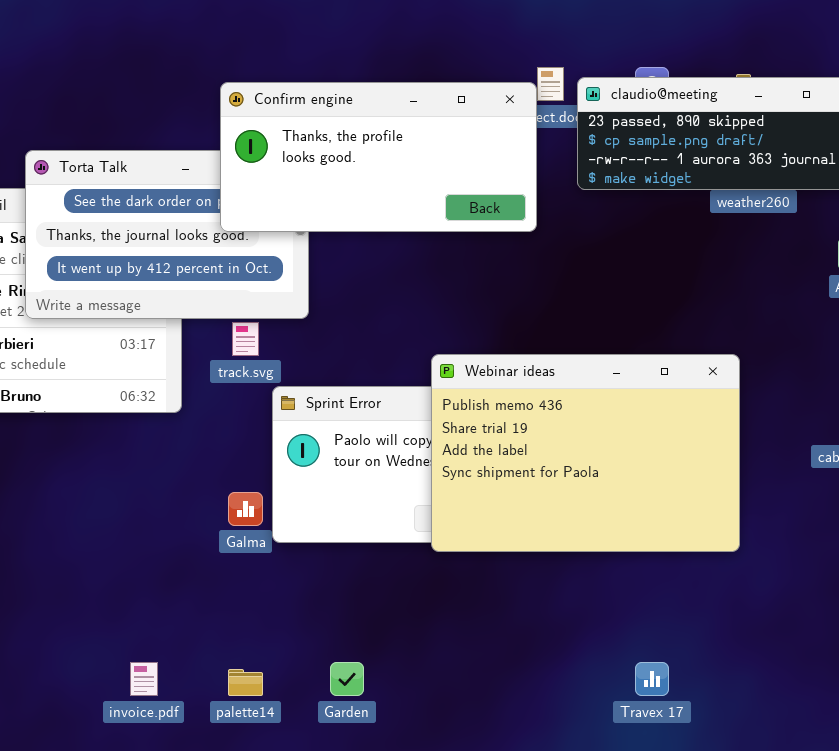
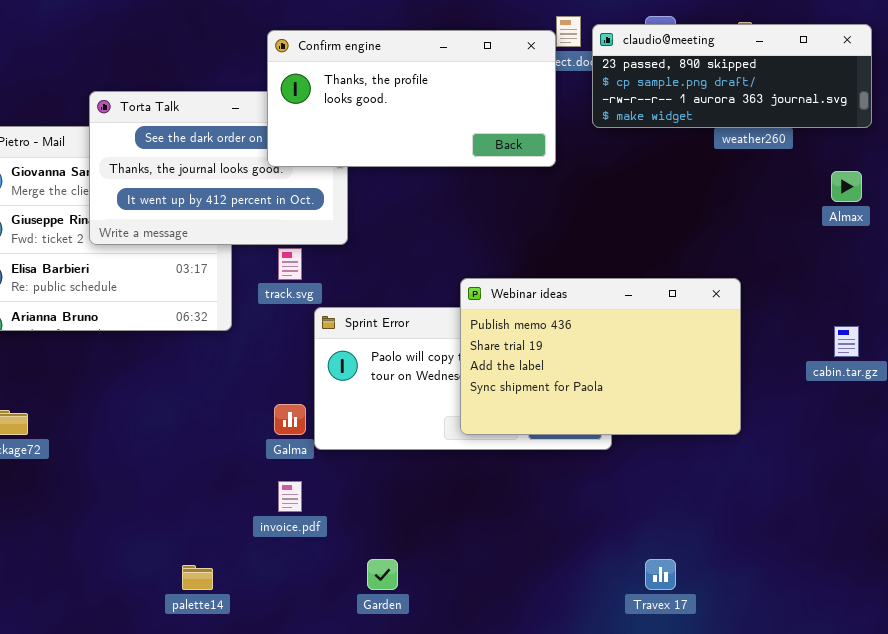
Webinar ideas: [431,354,740,552] -> [460,278,741,435], resized
invoice.pdf: [130,662,158,696] -> [278,481,302,512], moved
palette14: [228,669,263,696] -> [182,565,213,590], moved

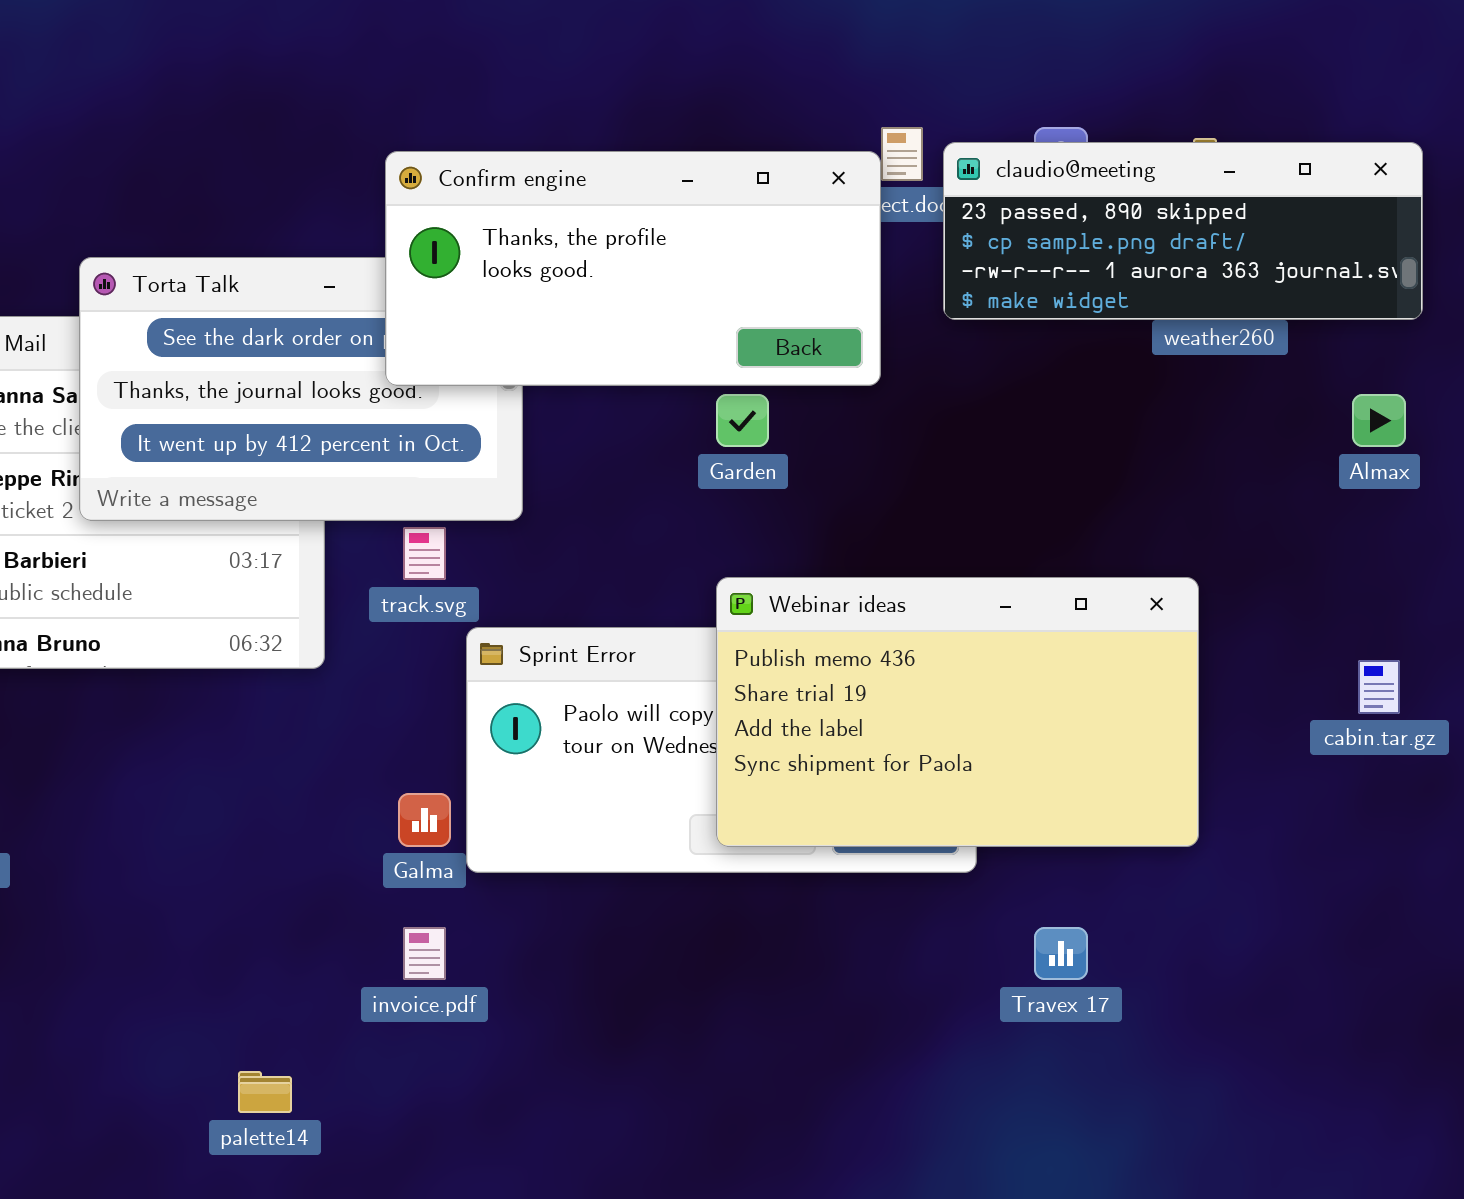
Garden: [367,559,398,590] -> [716,394,769,447], moved
Travex 17: [645,559,676,590] -> [1034,927,1088,980], moved

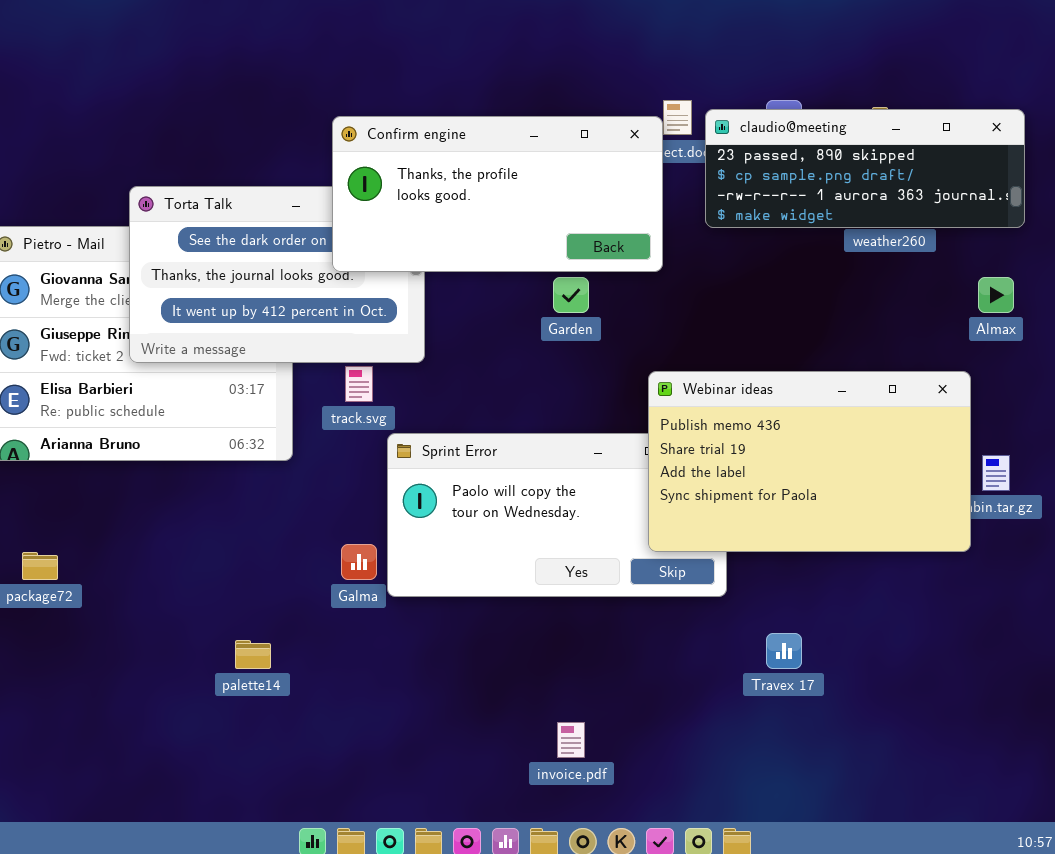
Webinar ideas: [716,577,1199,847] -> [648,371,971,552], moved
invoice.pdf: [403,927,446,980] -> [557,722,585,758], moved
palette14: [238,1071,292,1113] -> [235,640,271,669], moved

